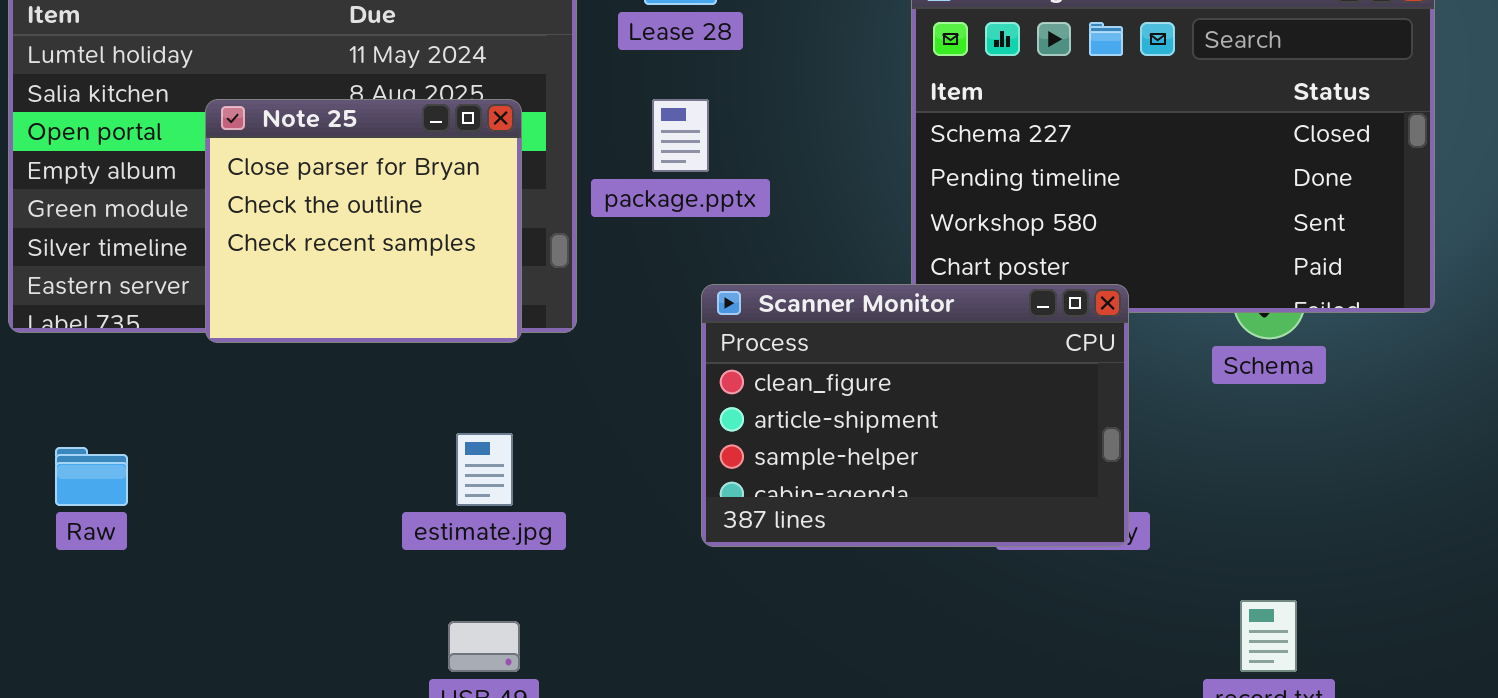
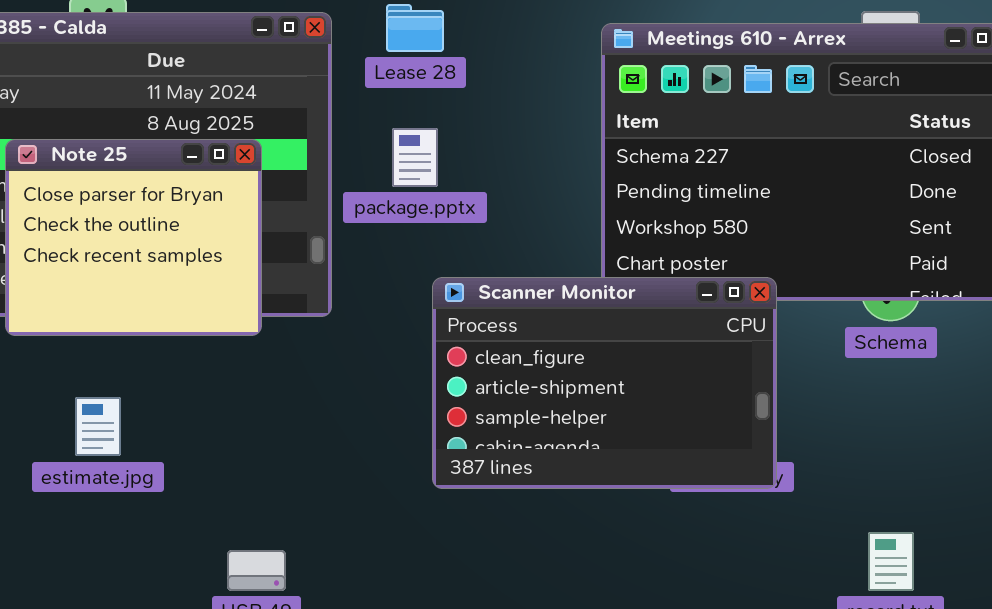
Note 25: [205,99,522,343] -> [5,139,262,336], moved
estimate.jpg: [456,433,513,506] -> [75,397,121,456], moved

